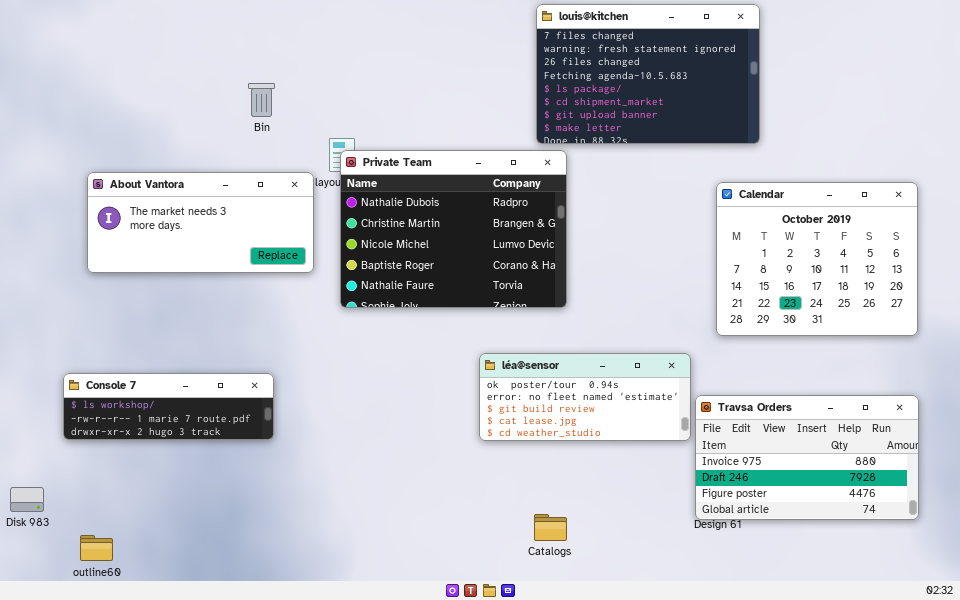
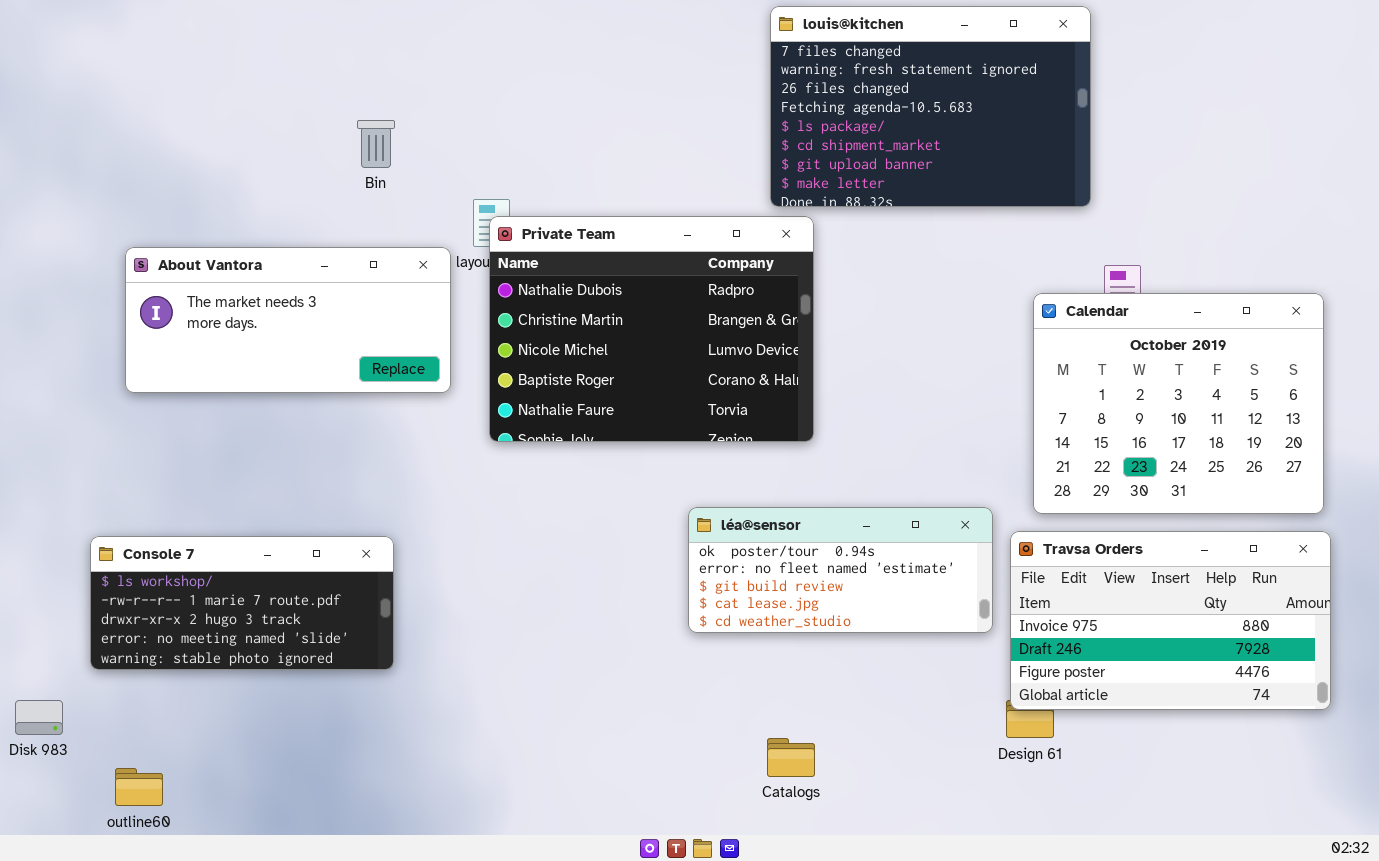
Calendar: [716,182,918,336] -> [1033,293,1324,514], moved
Console 7: [63,373,274,440] -> [90,536,394,670], resized
Travsa Orders: [695,395,919,520] -> [1010,531,1331,710], moved

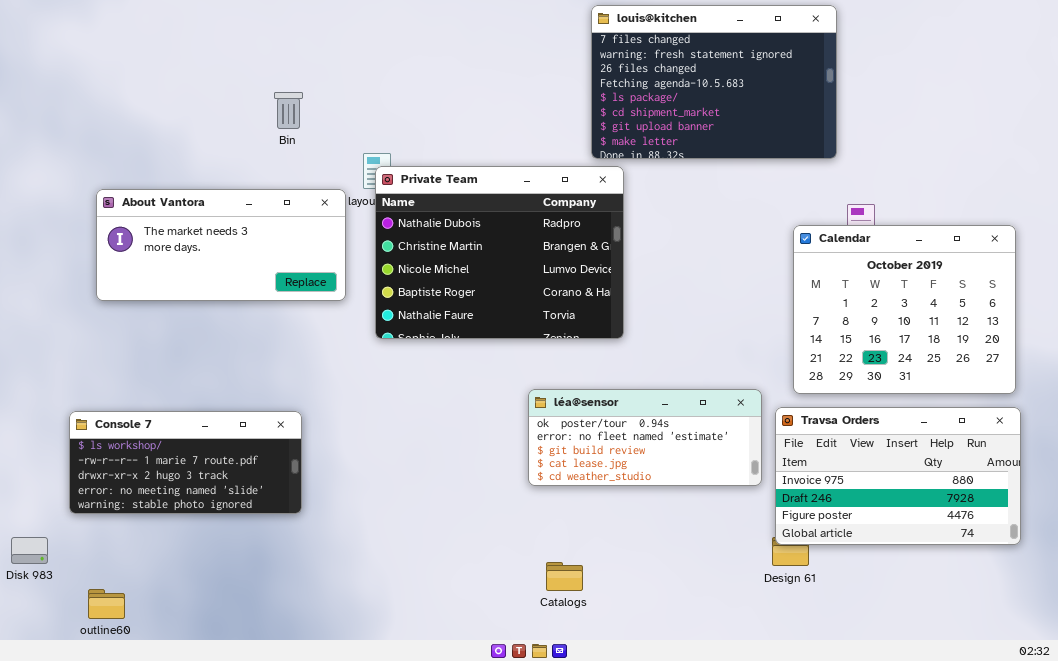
Catalogs: [767,738,815,777] -> [546,562,583,591], moved

